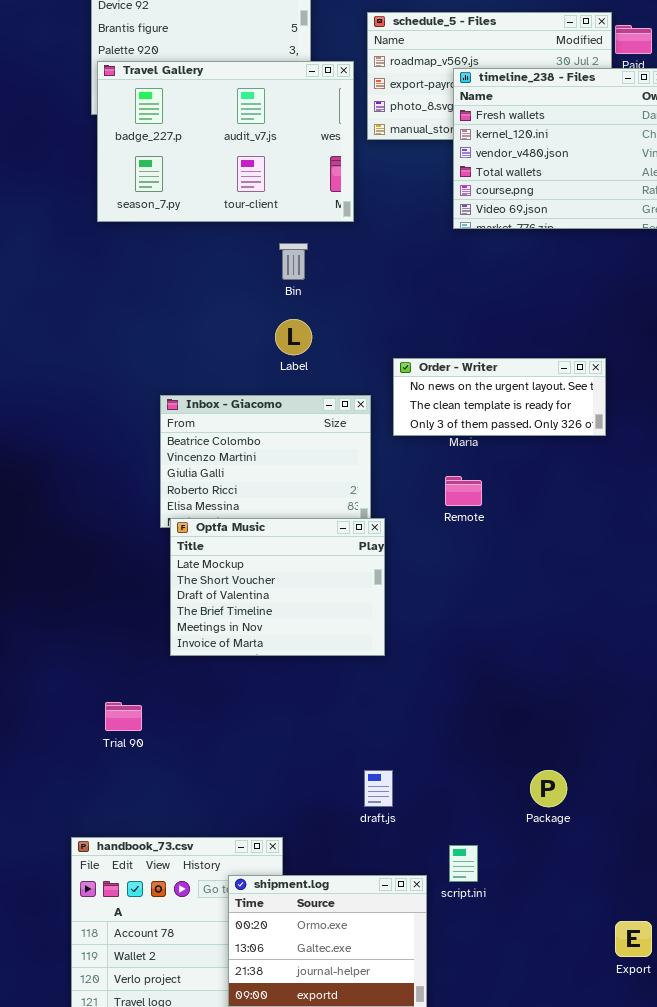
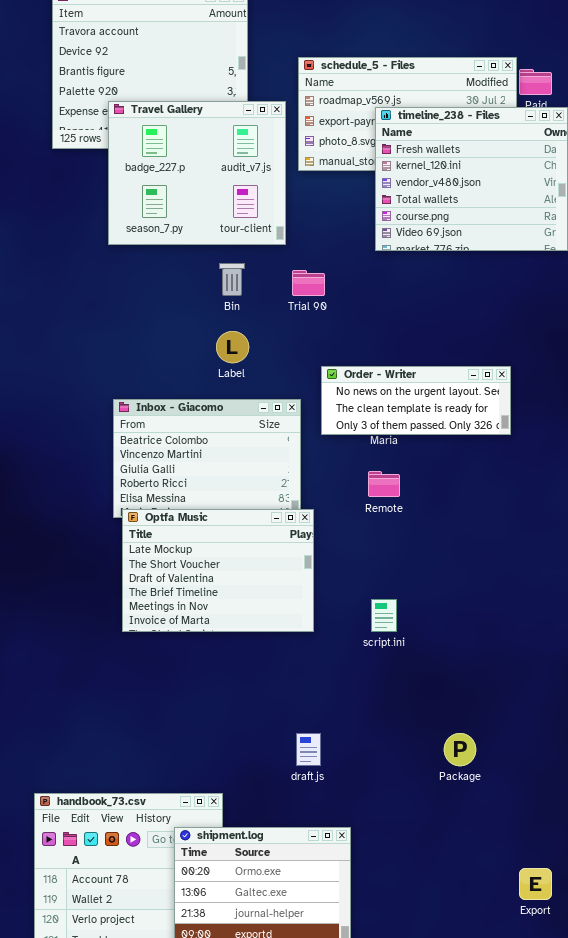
Travel Gallery: [97,61,354,222] -> [108,101,286,245], resized
Trial 90: [105,702,142,731] -> [292,270,325,296], moved
script.ini: [449,845,478,882] -> [371,599,397,632], moved

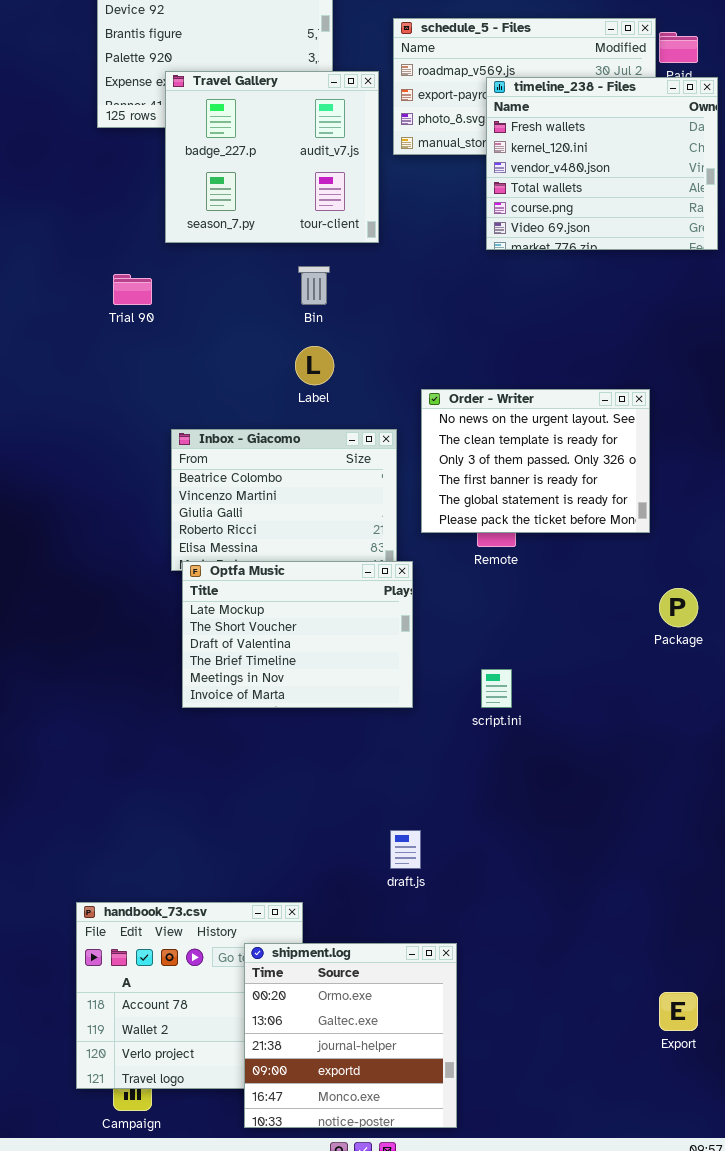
Trial 90: [292,270,325,296] -> [113,274,152,305], moved
Order - Writer: [321,366,511,435] -> [421,389,650,533], resized
Package: [444,733,476,766] -> [659,588,698,627], moved

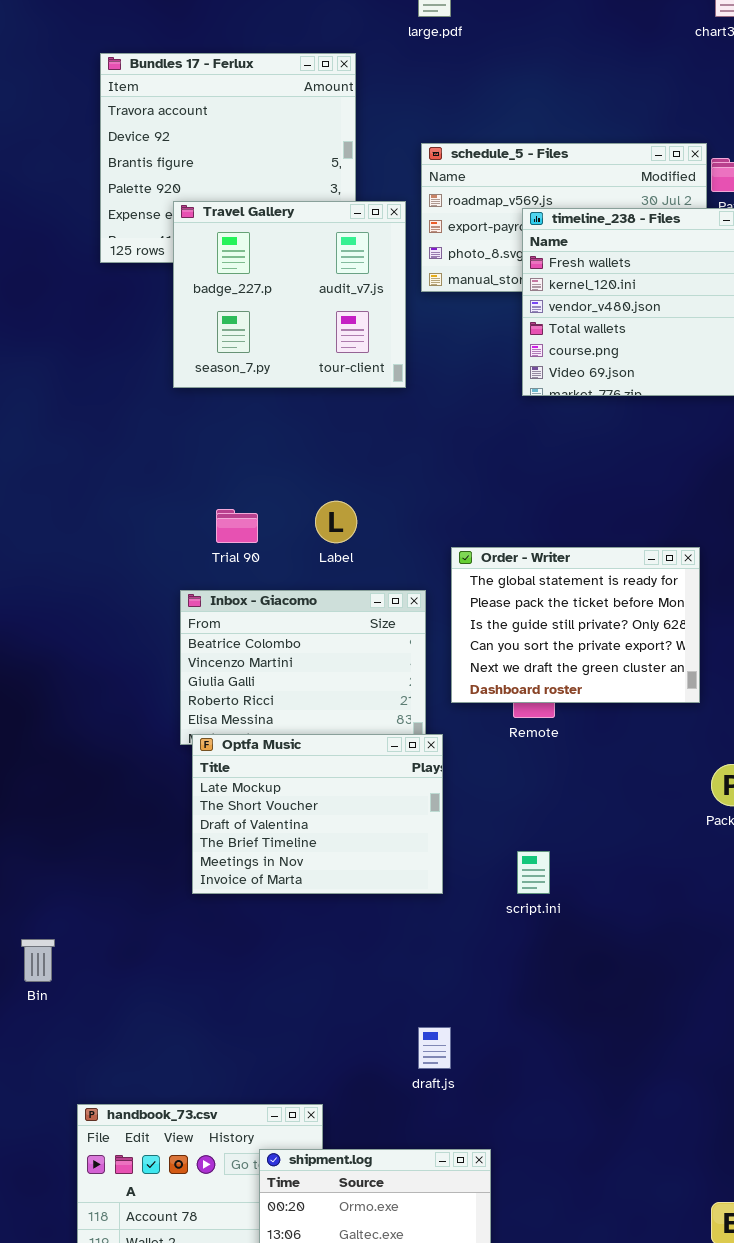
Bin: [298,266,330,305] -> [21,939,55,982], moved
Trial 90: [113,274,152,305] -> [216,509,258,543], moved
Order - Writer: [421,389,650,533] -> [451,547,700,703], scrolled down 4 rows

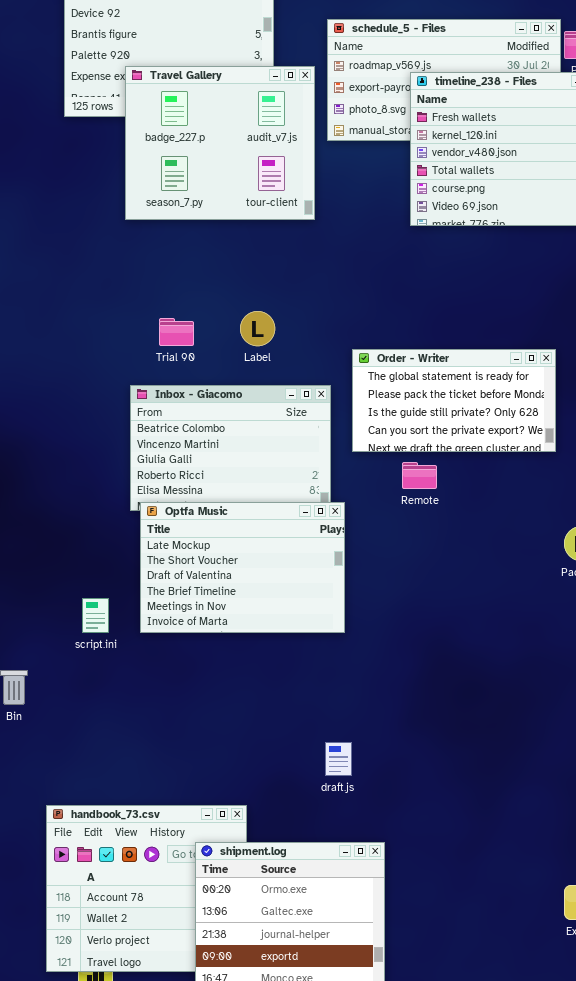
Order - Writer: [451,547,700,703] -> [352,349,556,452], resized
script.ini: [517,851,550,894] -> [82,598,109,633], moved

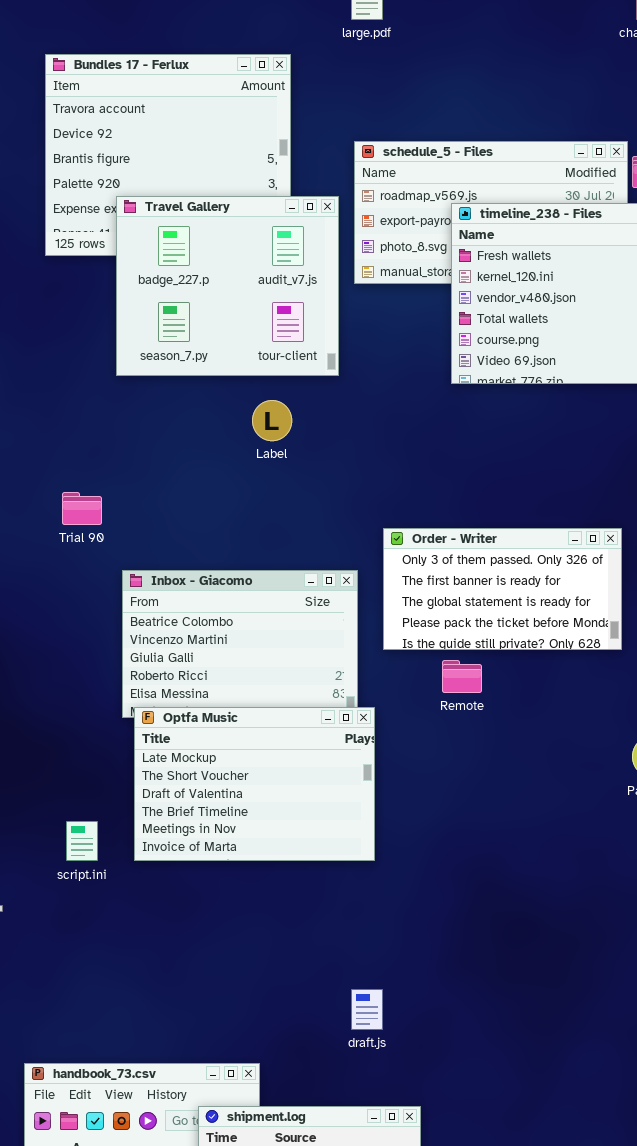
Label: [240,311,275,346] -> [252,400,292,441], moved
Trial 90: [159,318,194,346] -> [62,492,102,525], moved
Order - Writer: [352,349,556,452] -> [383,528,622,650], scrolled up 2 rows

